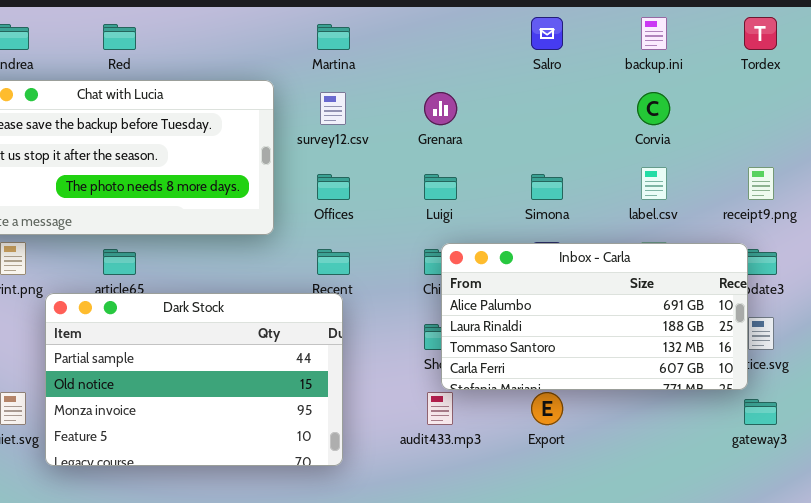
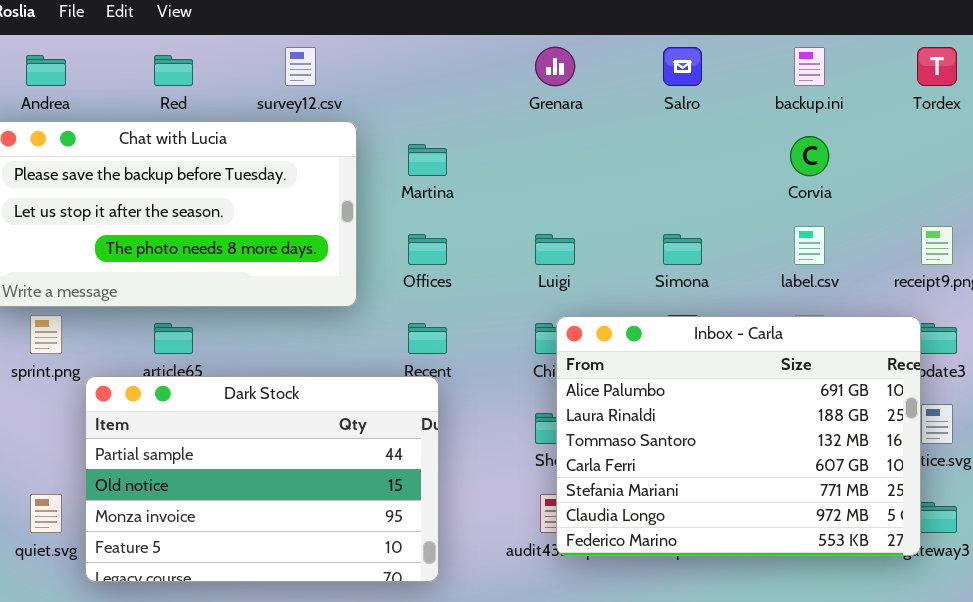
Martina: [317,24,350,50] -> [408,144,447,176], moved
survey12.csv: [320,92,346,125] -> [285,47,316,86], moved
Grenara: [424,92,457,125] -> [535,47,575,86], moved
Inbox - Carla: [441,243,748,390] -> [556,316,921,556], resized

